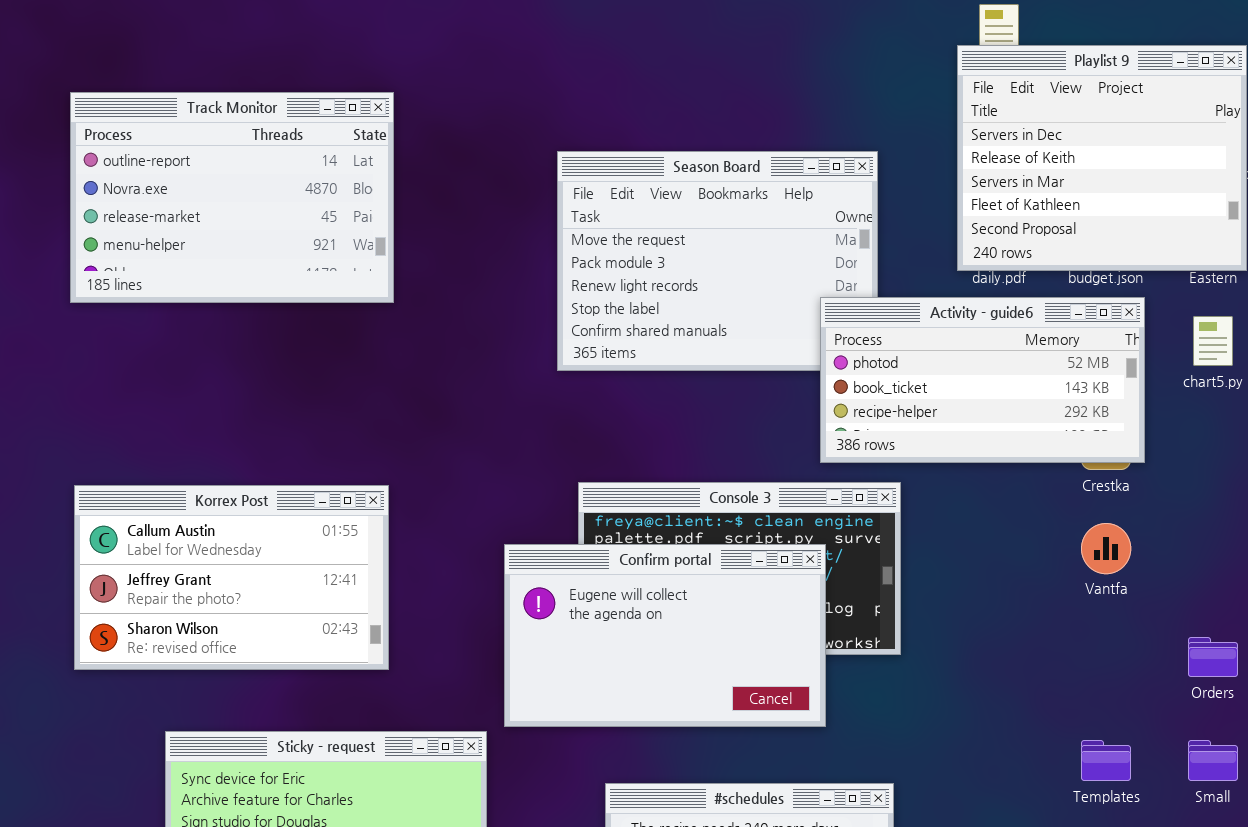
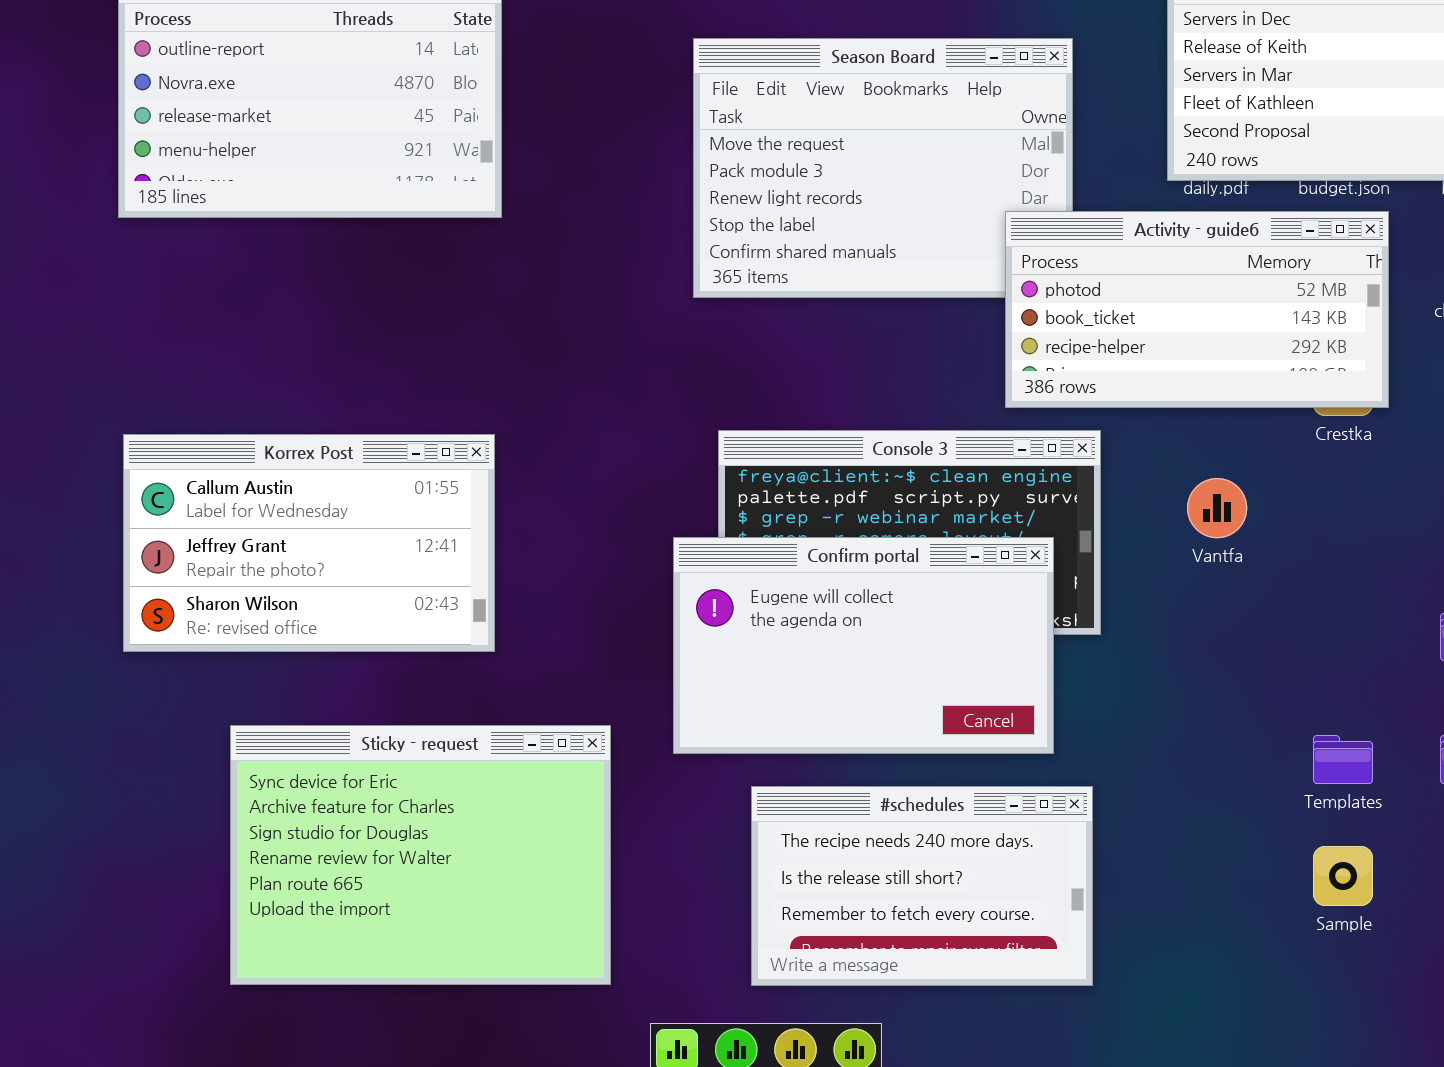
Vantfa: [1081,523,1131,574] -> [1187,478,1247,538], moved
Confirm portal: [504,544,826,727] -> [673,537,1054,754], moved

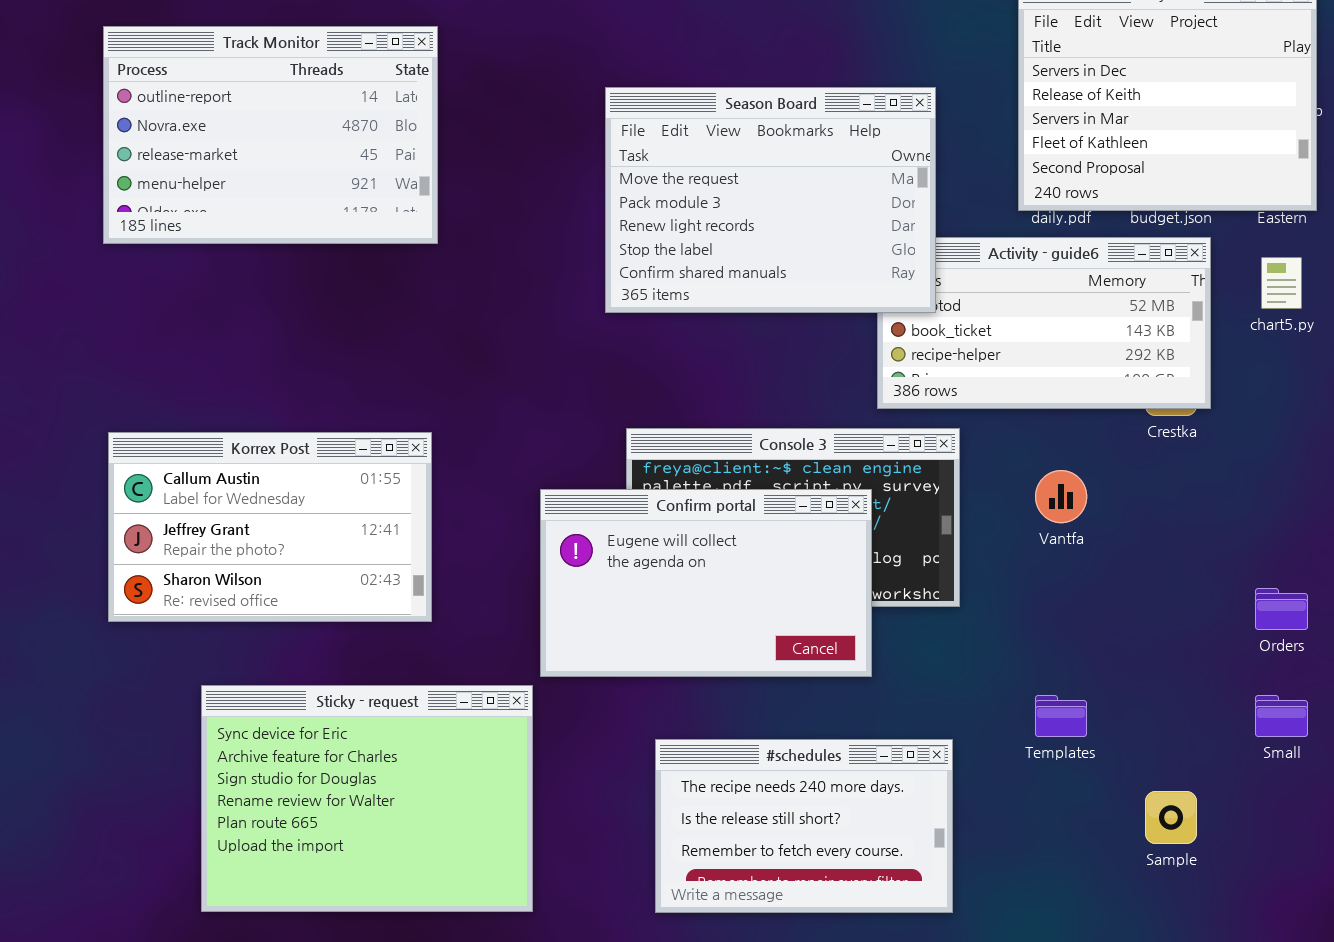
Season Board: [693,38,1073,298] -> [605,87,936,313], raised
Confirm portal: [673,537,1054,754] -> [540,489,872,677], moved
Templates: [1313,735,1373,784] -> [1035,695,1087,737], moved

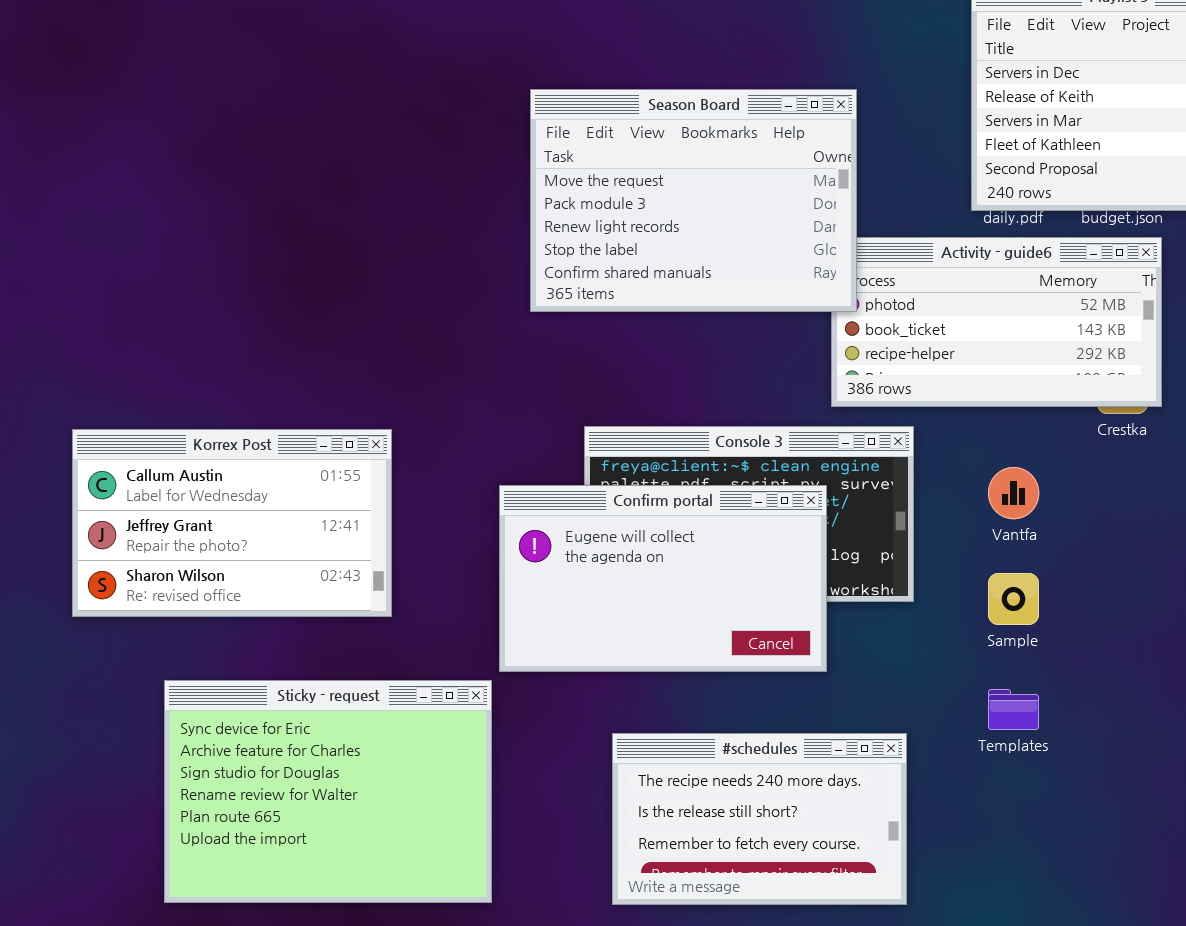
Track Monitor: [103,26,438,244] -> none, closed
Season Board: [605,87,936,313] -> [530,89,857,312], moved
Sample: [1145,791,1197,844] -> [988,573,1039,625], moved

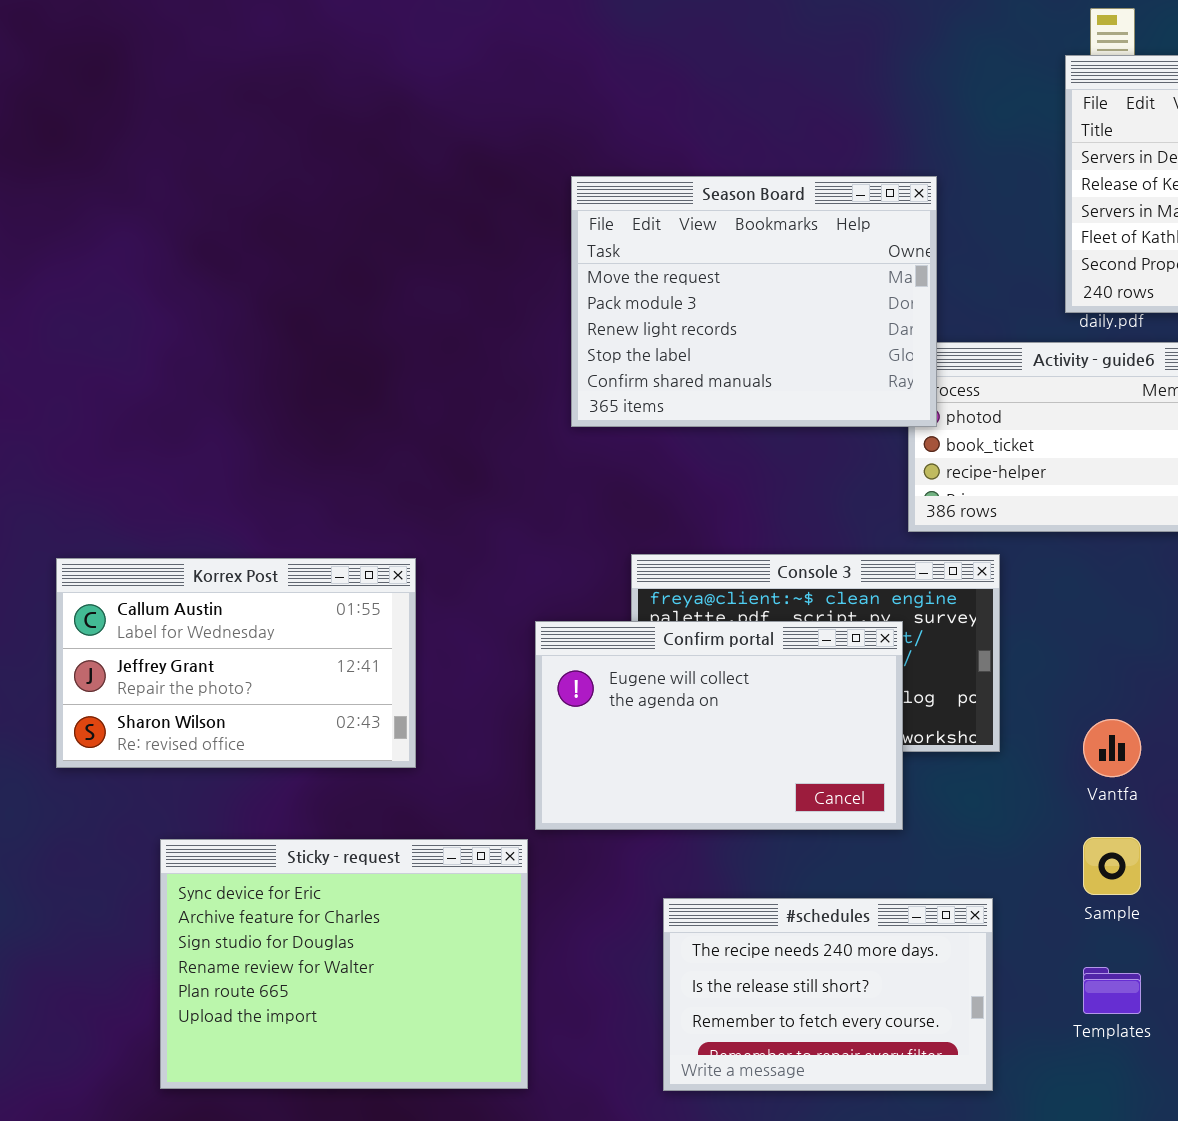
Vantfa: [988,467,1039,519] -> [1083,719,1141,777], moved
Sample: [988,573,1039,625] -> [1083,837,1141,895], moved
Templates: [988,689,1039,730] -> [1083,967,1141,1014], moved

